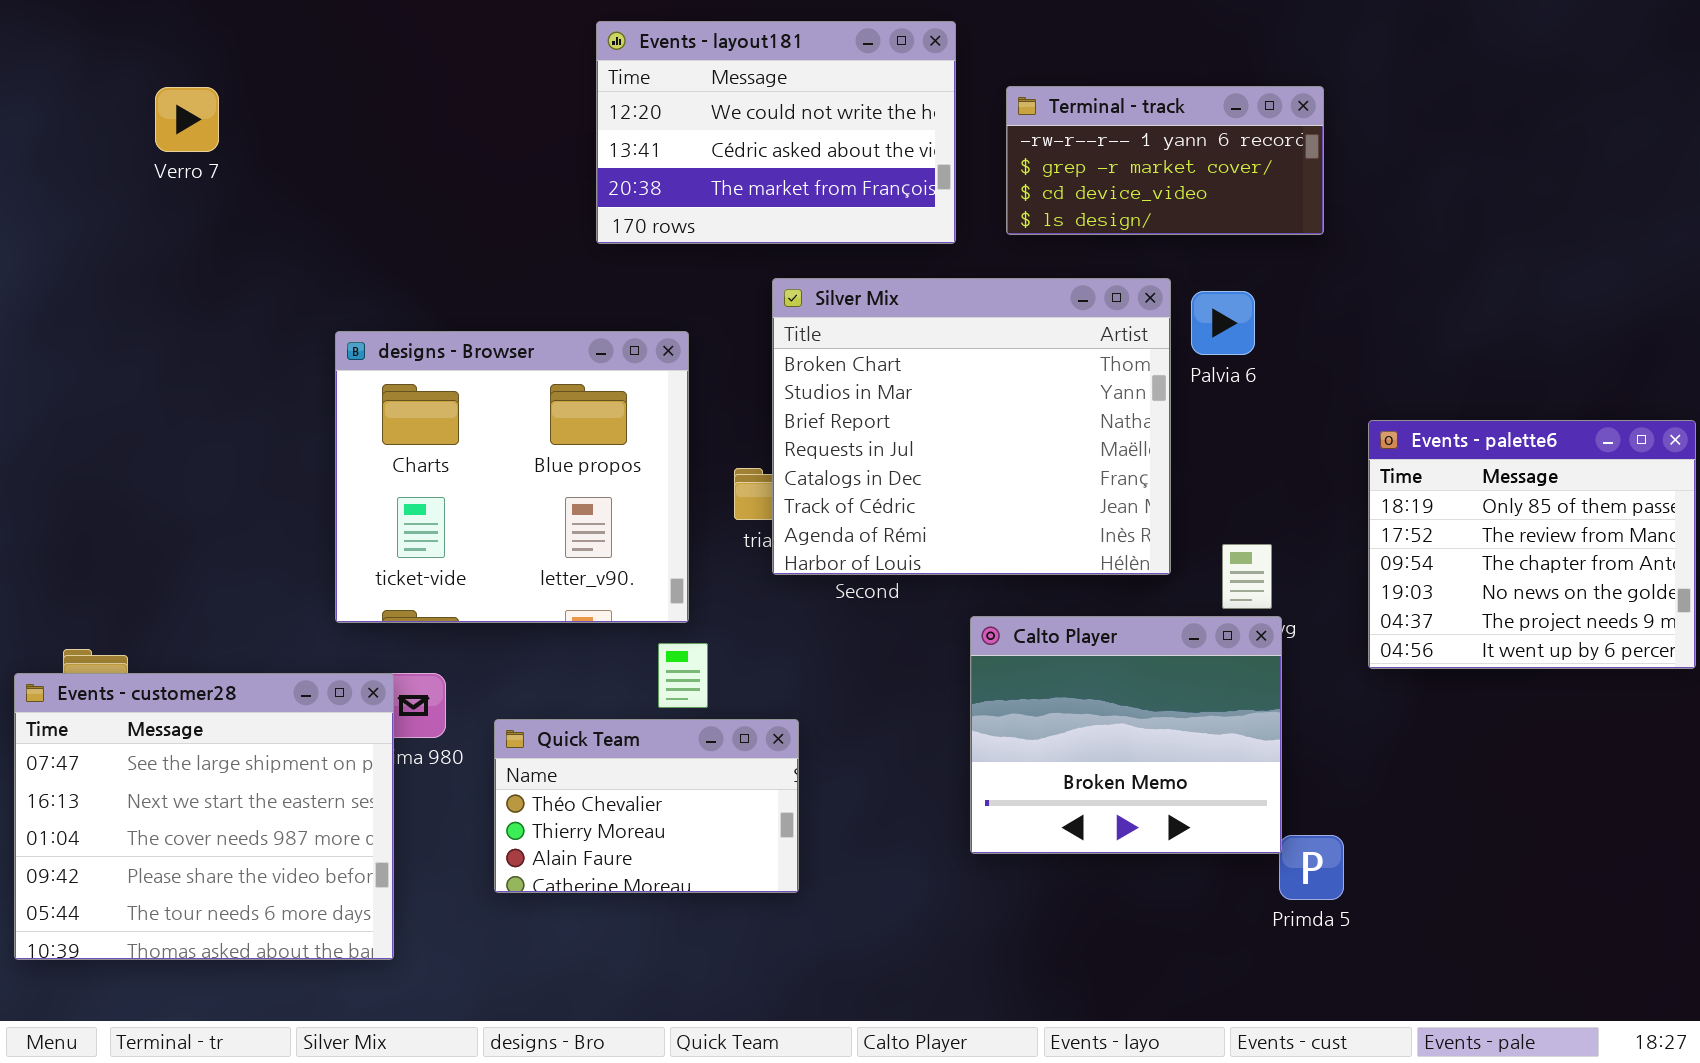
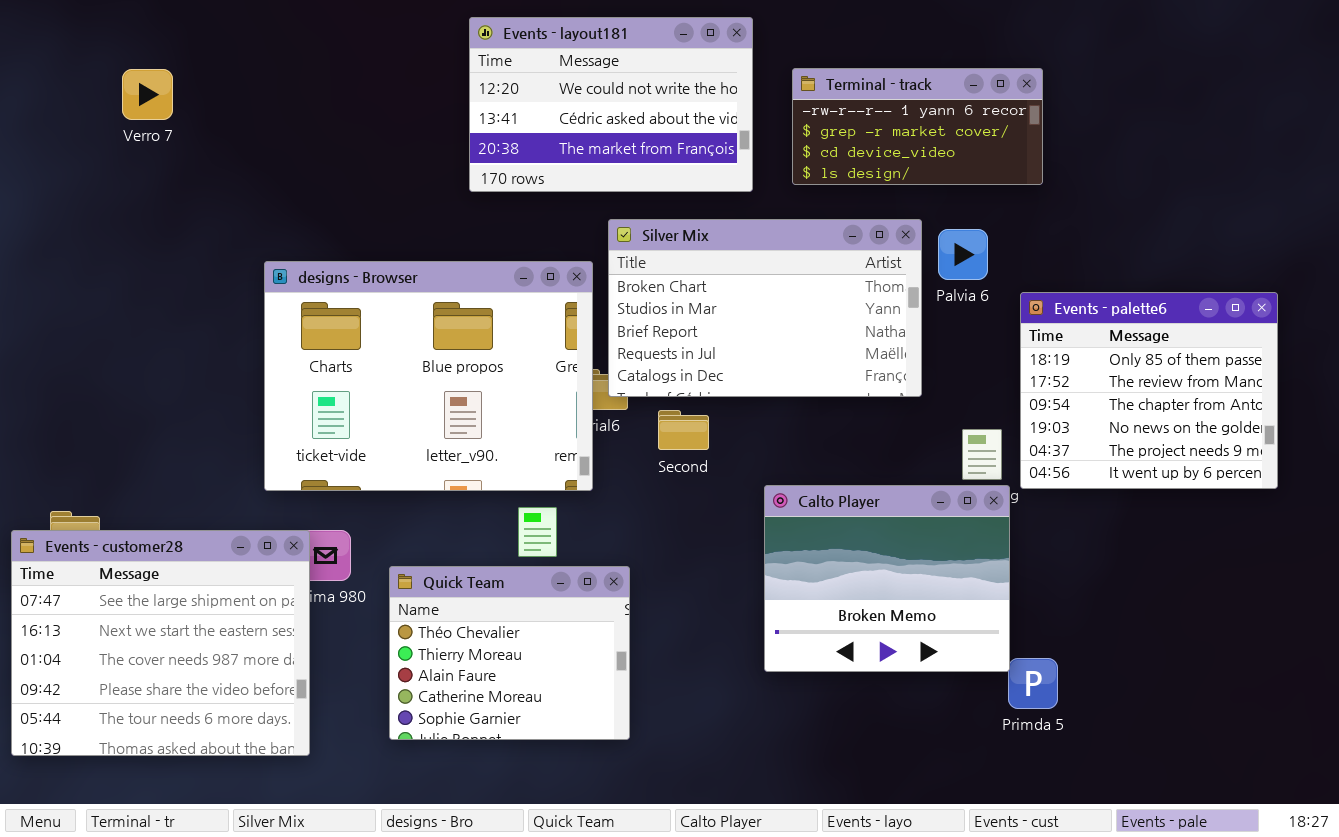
Silver Mix: [772,278,1171,575] -> [608,219,922,397], resized
designs - Browser: [335,331,689,623] -> [264,261,593,491], resized
Events - palette6: [1368,420,1696,669] -> [1020,292,1278,489], moved
Quick Team: [494,719,799,893] -> [389,566,630,740], resized

